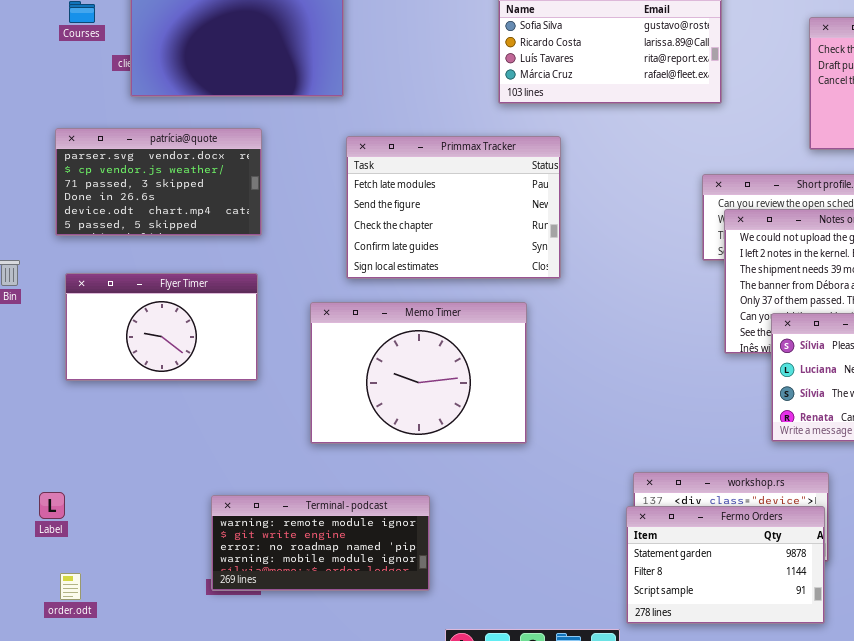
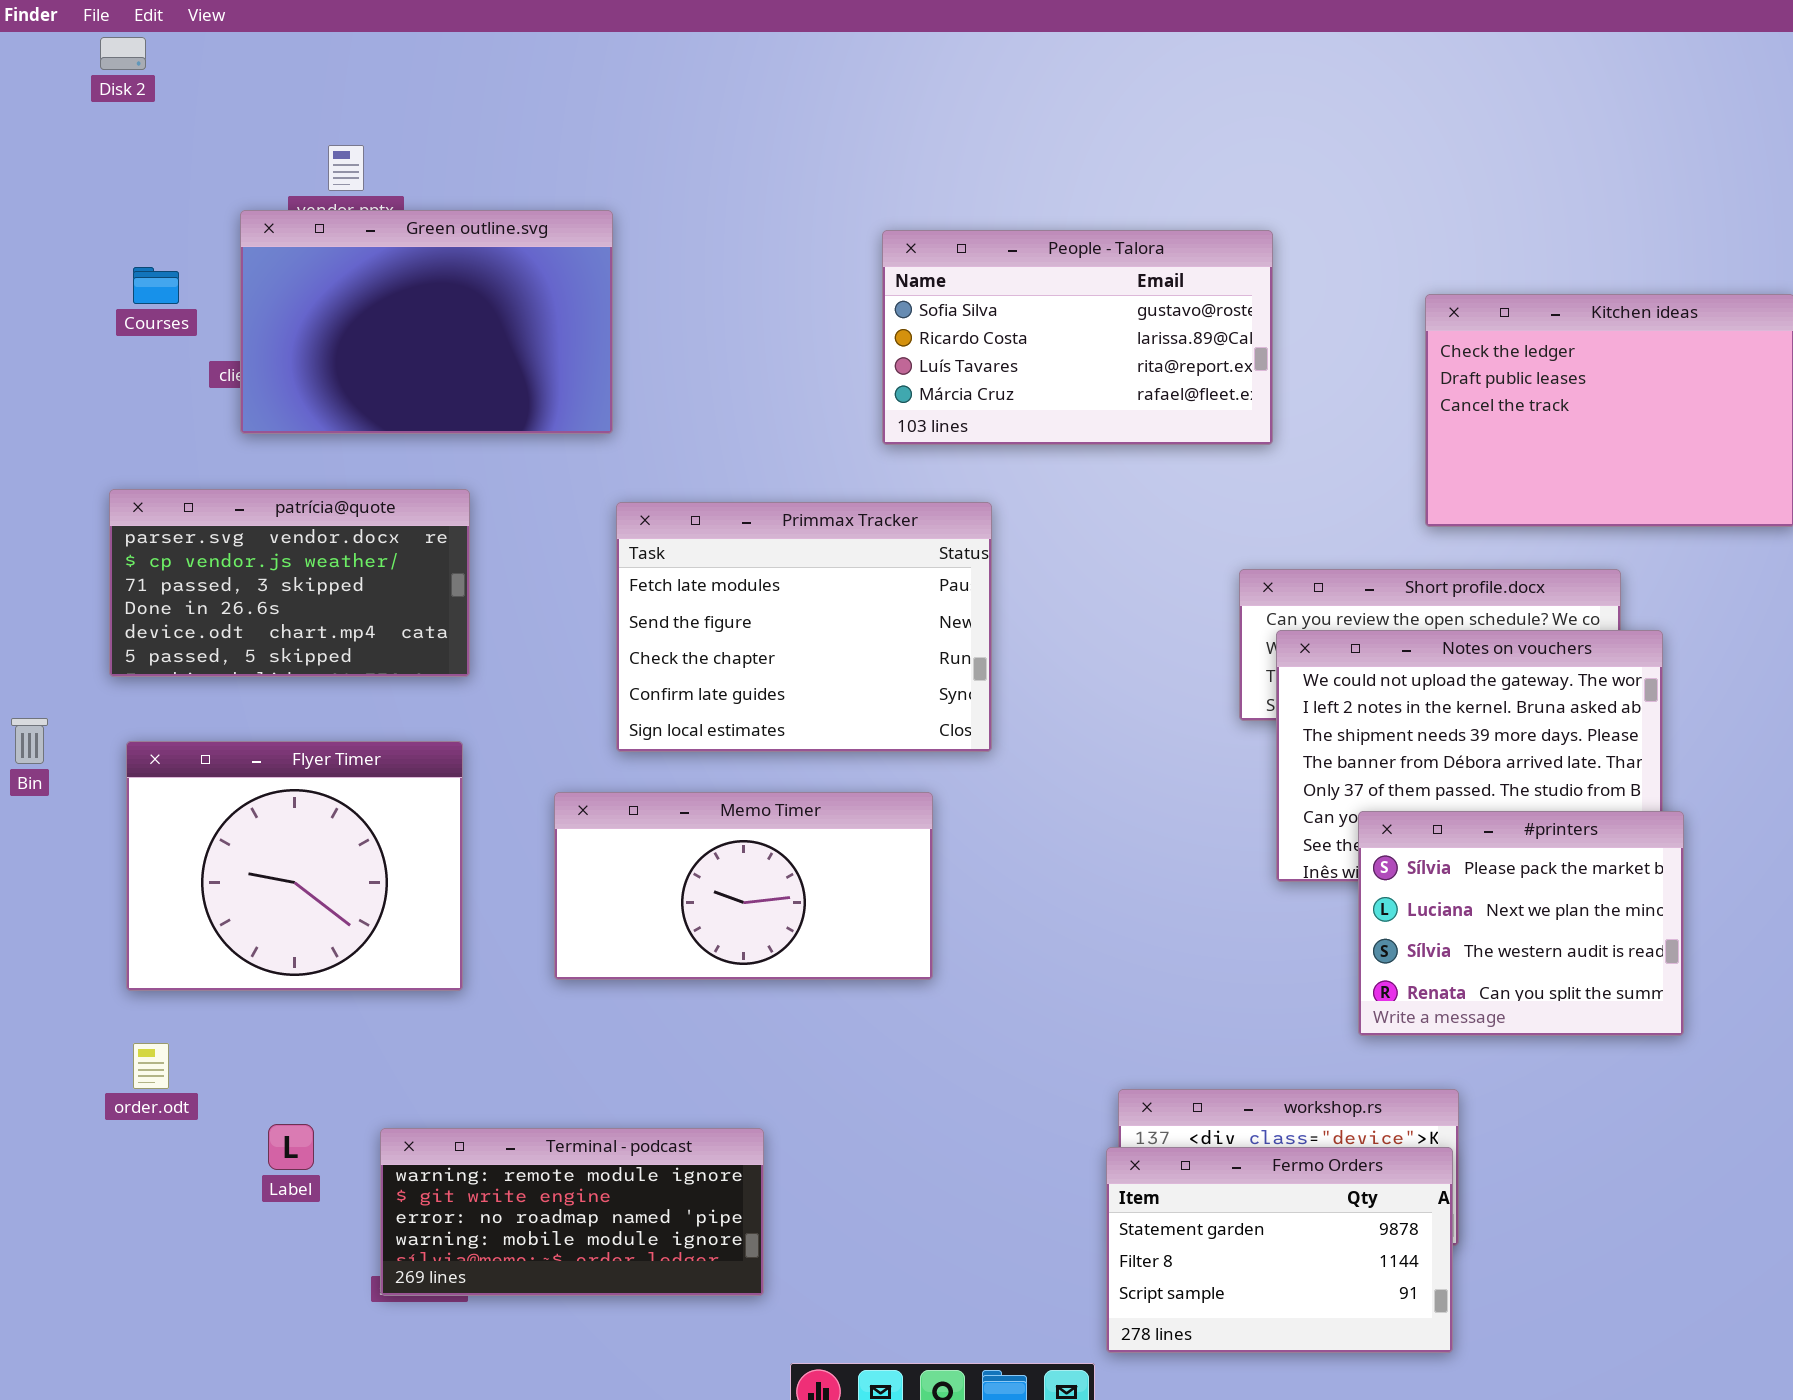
Flyer Timer: [65,273,258,381] -> [126,741,463,991], resized
Memo Timer: [310,302,527,444] -> [554,792,933,980], resized
Label: [39,492,65,519] -> [268,1124,314,1170], moved
order.odt: [60,573,81,600] -> [133,1043,169,1089], moved

